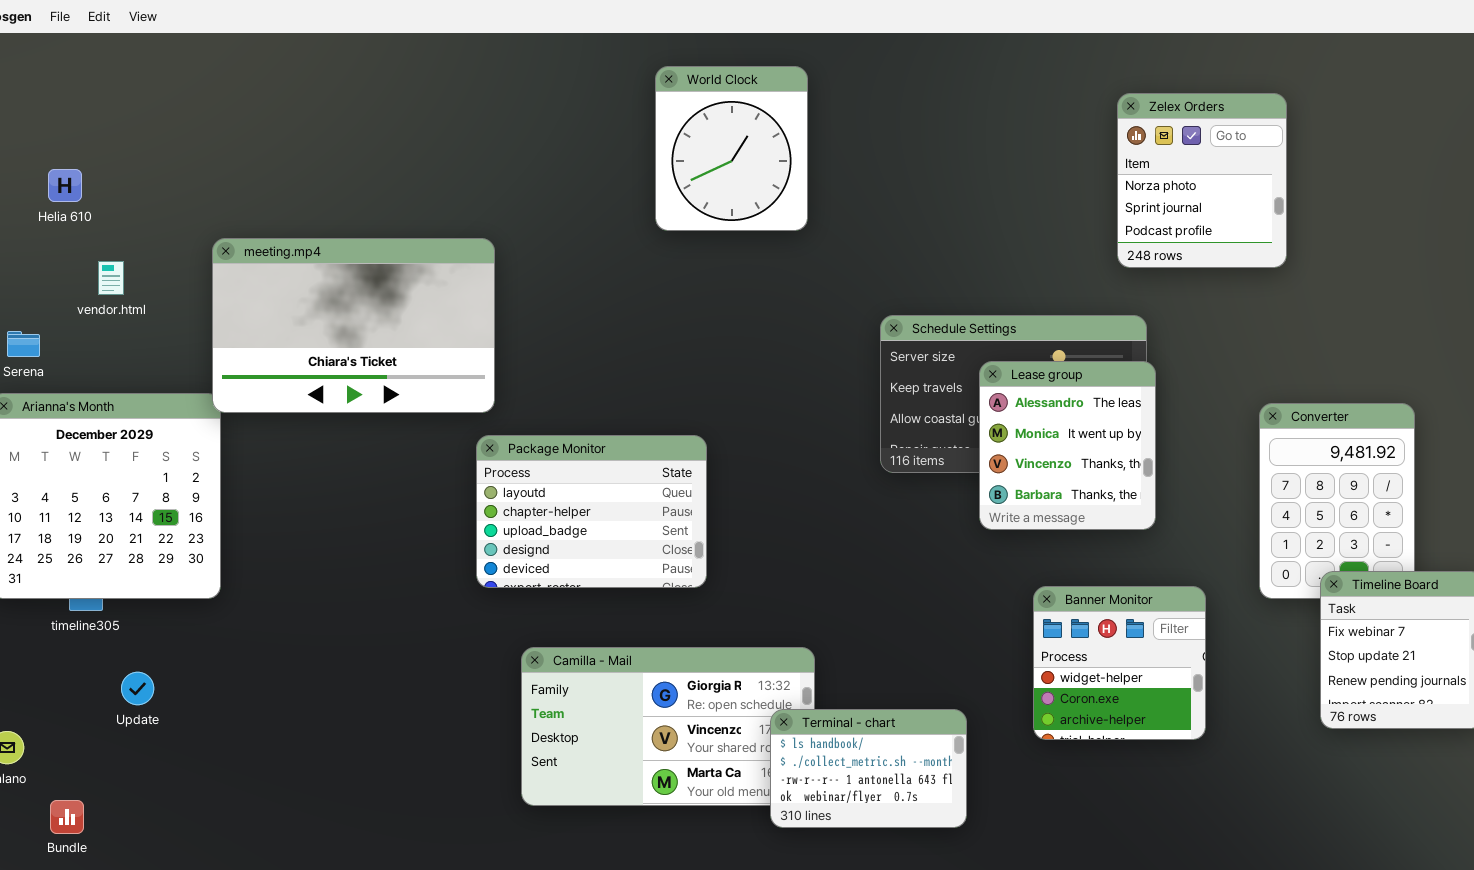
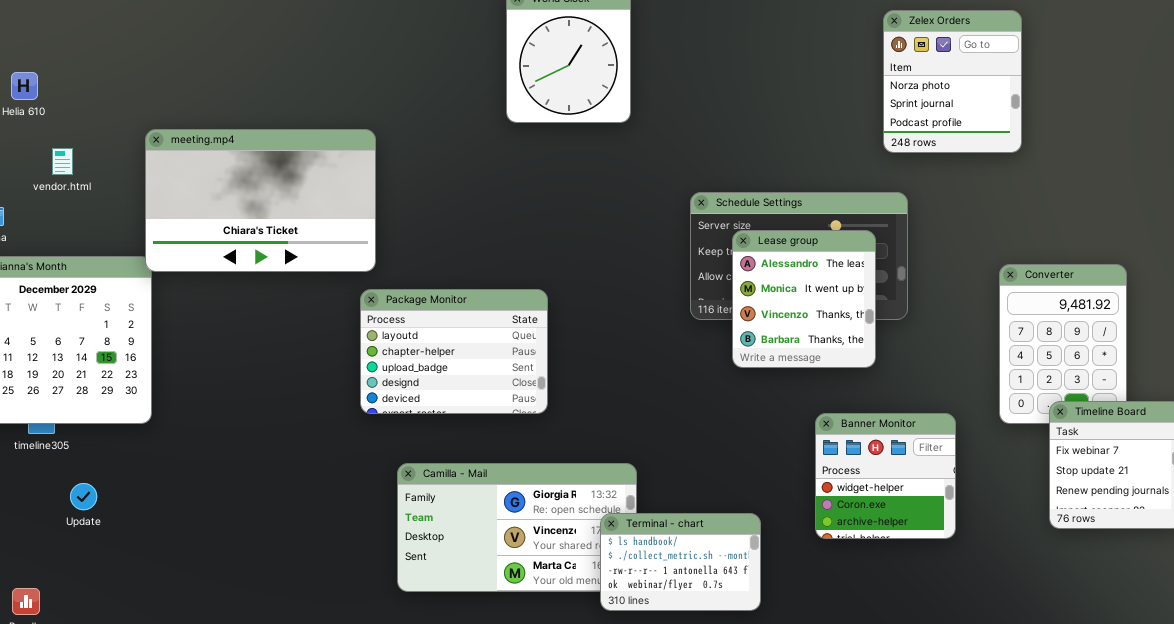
Lease group: [979,361,1156,530] -> [732,230,876,368], moved

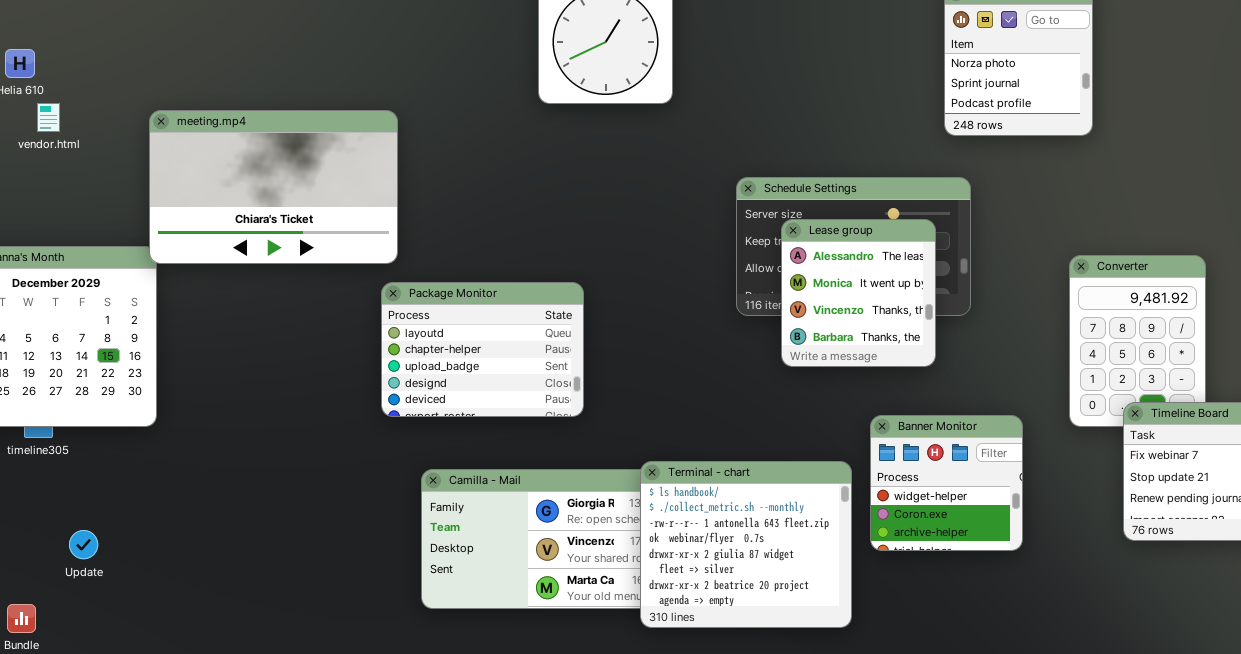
vendor.html: [52,148,73,175] -> [37,103,60,132], moved
Update: [70,483,97,510] -> [69,530,98,559], moved
Terminal - chart: [600,513,761,611] -> [640,461,852,628], resized

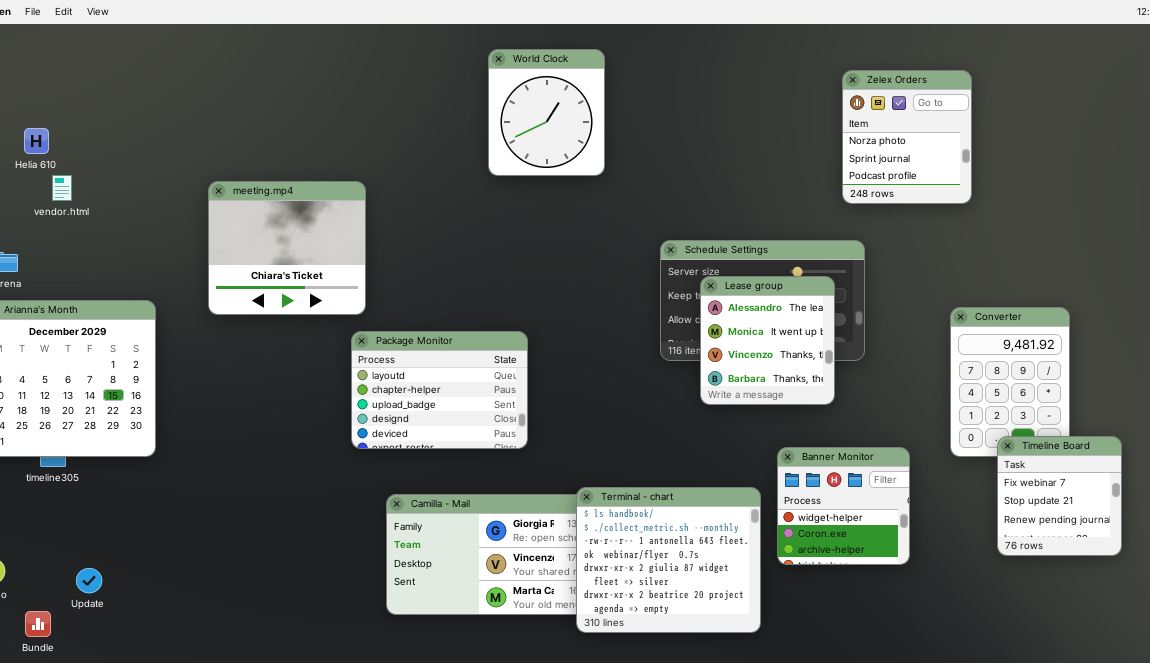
meeting.mp4: [149,110,398,264] -> [208,181,366,315], resized
Update: [69,530,98,559] -> [76,568,102,593], moved

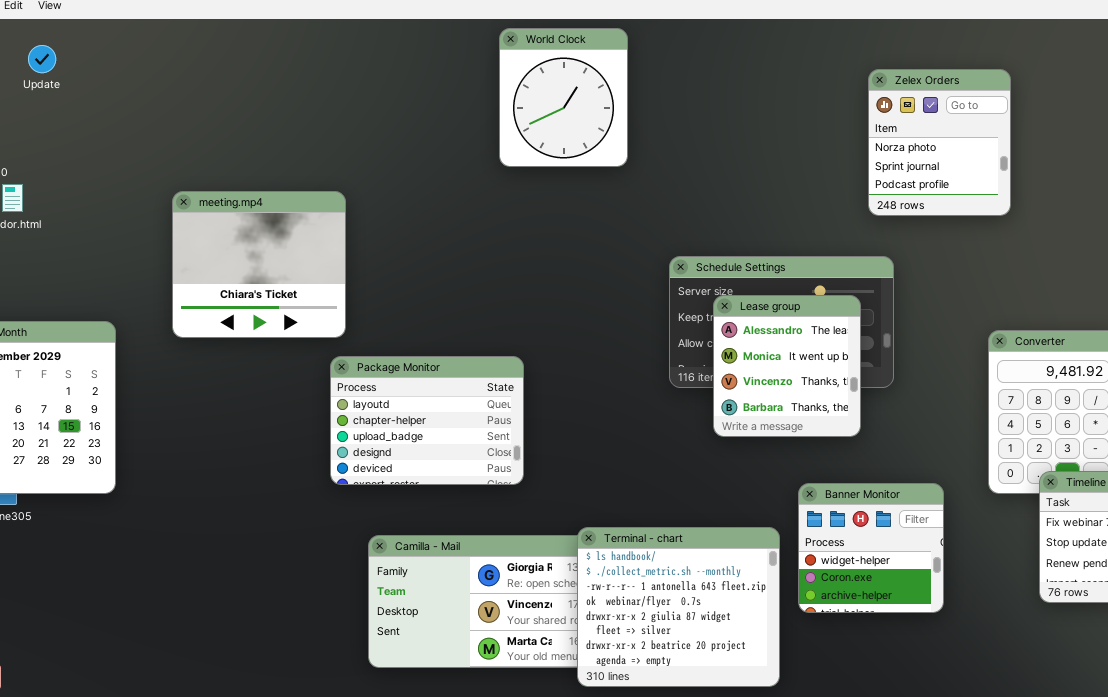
World Clock: [488,49,605,176] -> [499,28,628,167], moved
Update: [76,568,102,593] -> [28,45,56,73], moved

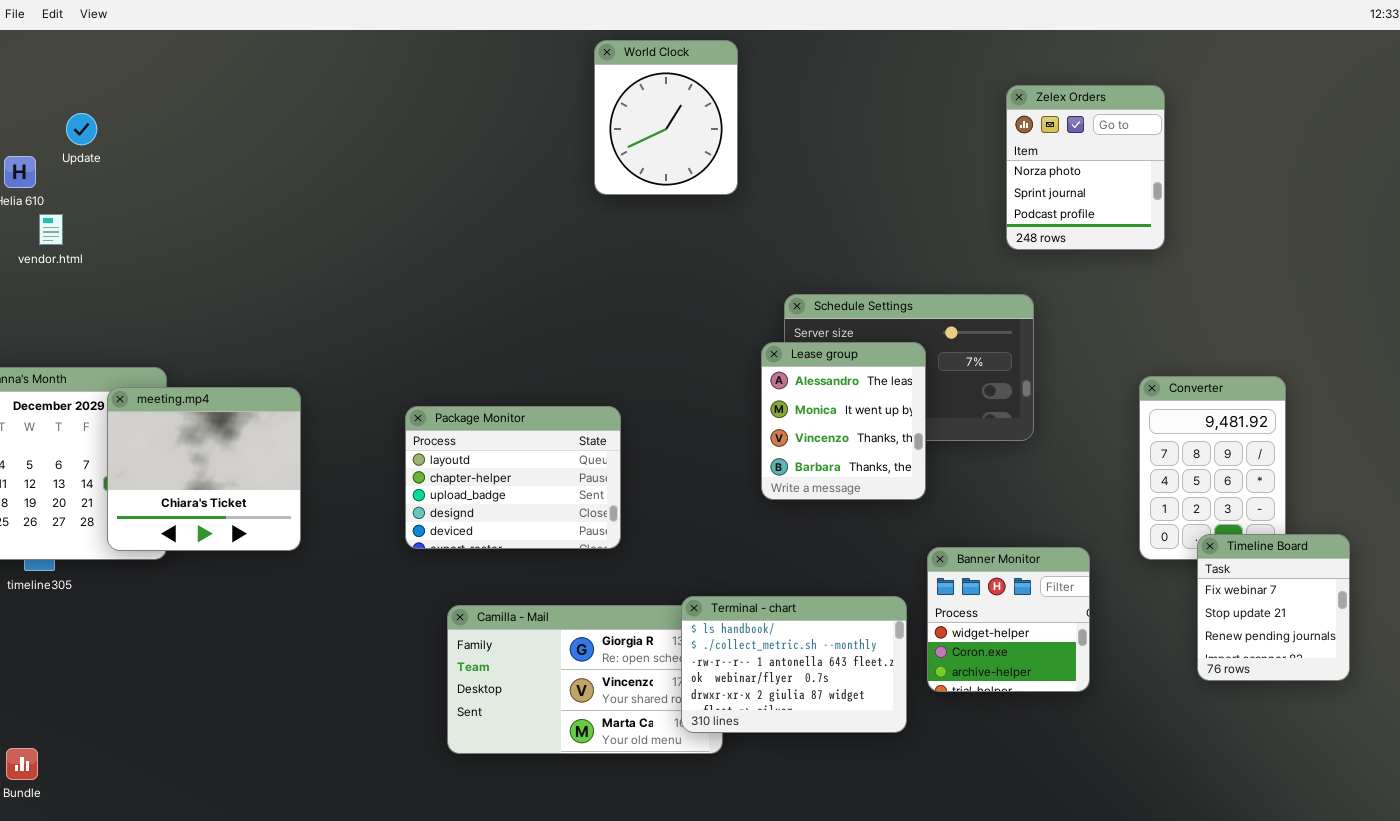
Update: [28,45,56,73] -> [66,113,97,145], moved
meeting.mp4: [172,191,346,338] -> [107,387,301,551], moved
Lease group: [713,295,861,437] -> [761,342,926,500], moved
Terminal - chart: [577,527,780,687] -> [681,596,907,733], resized

